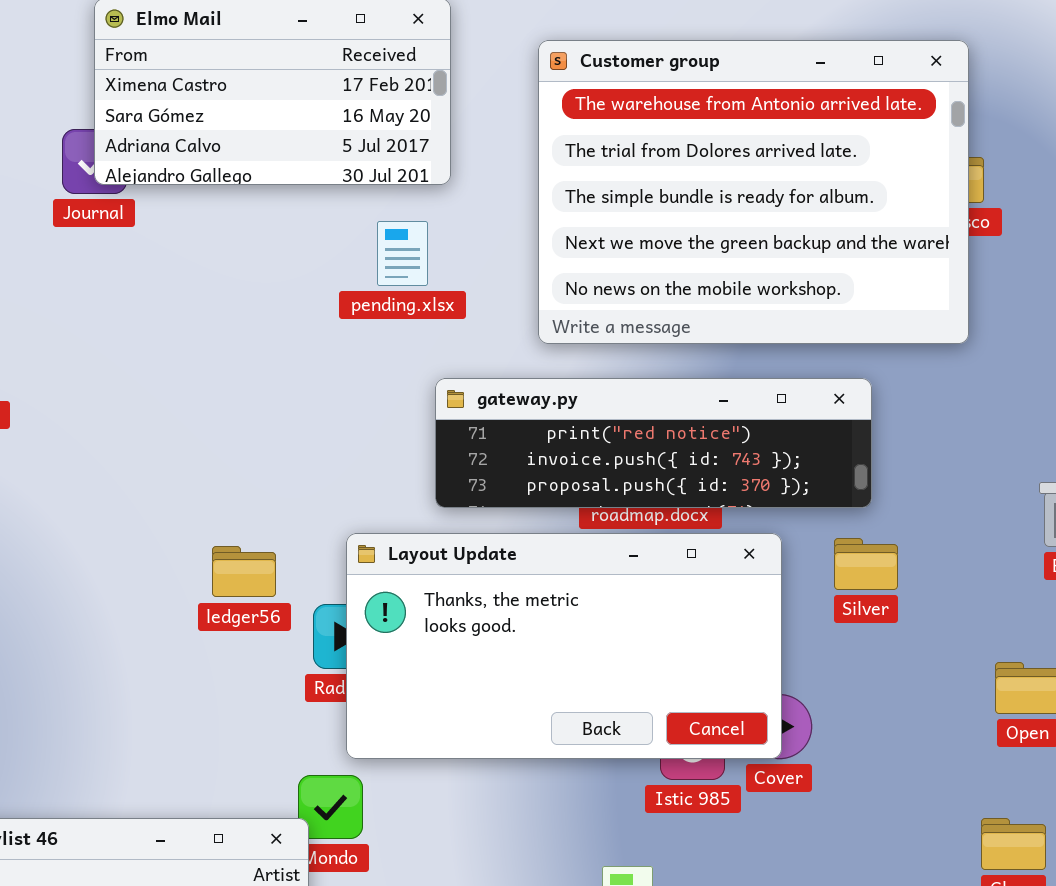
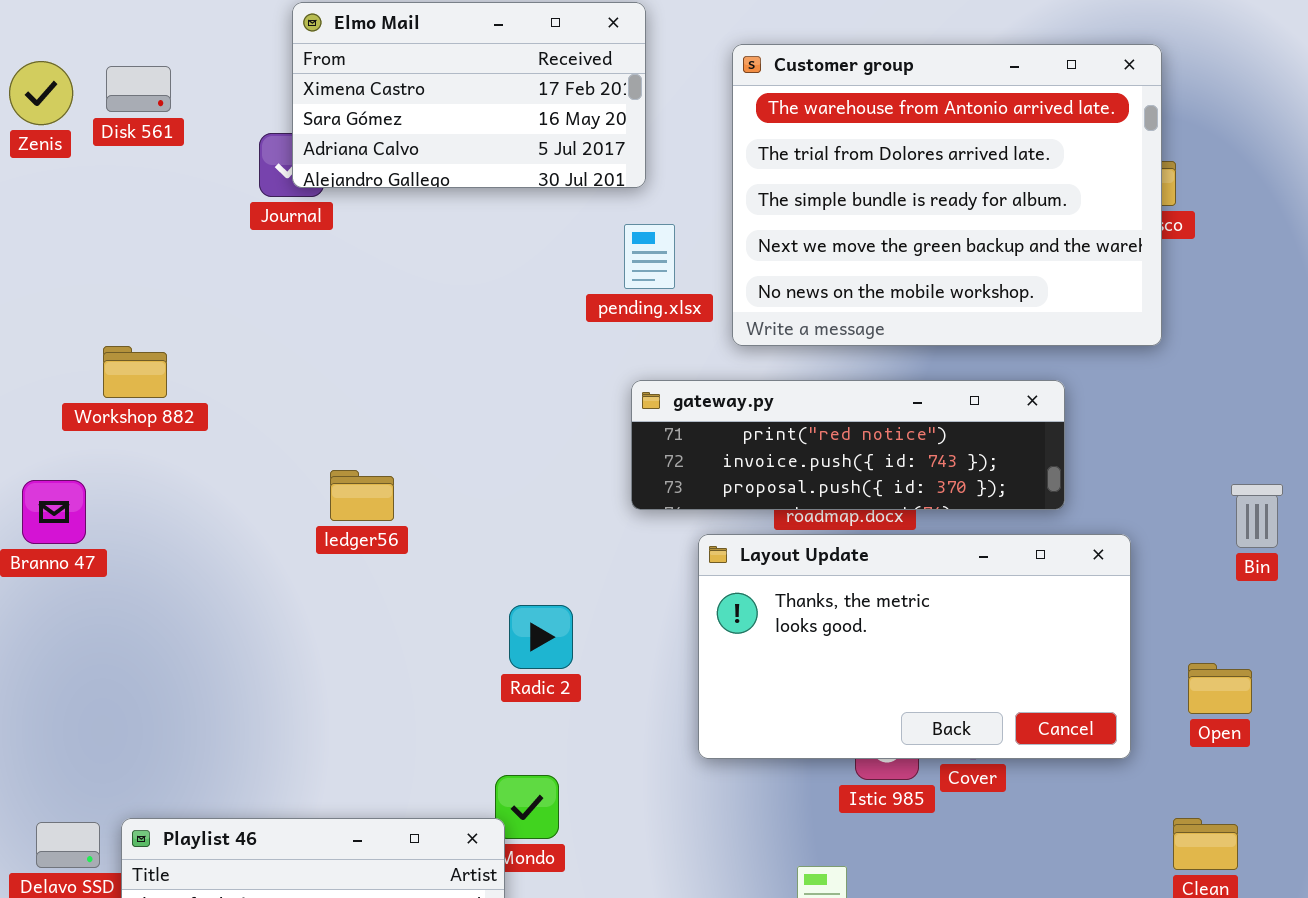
pending.xlsx: [377,221,428,286] -> [624,224,675,289], moved
Layout Update: [346,533,782,759] -> [698,534,1131,759], moved
ledger56: [212,546,276,597] -> [330,470,394,521], moved

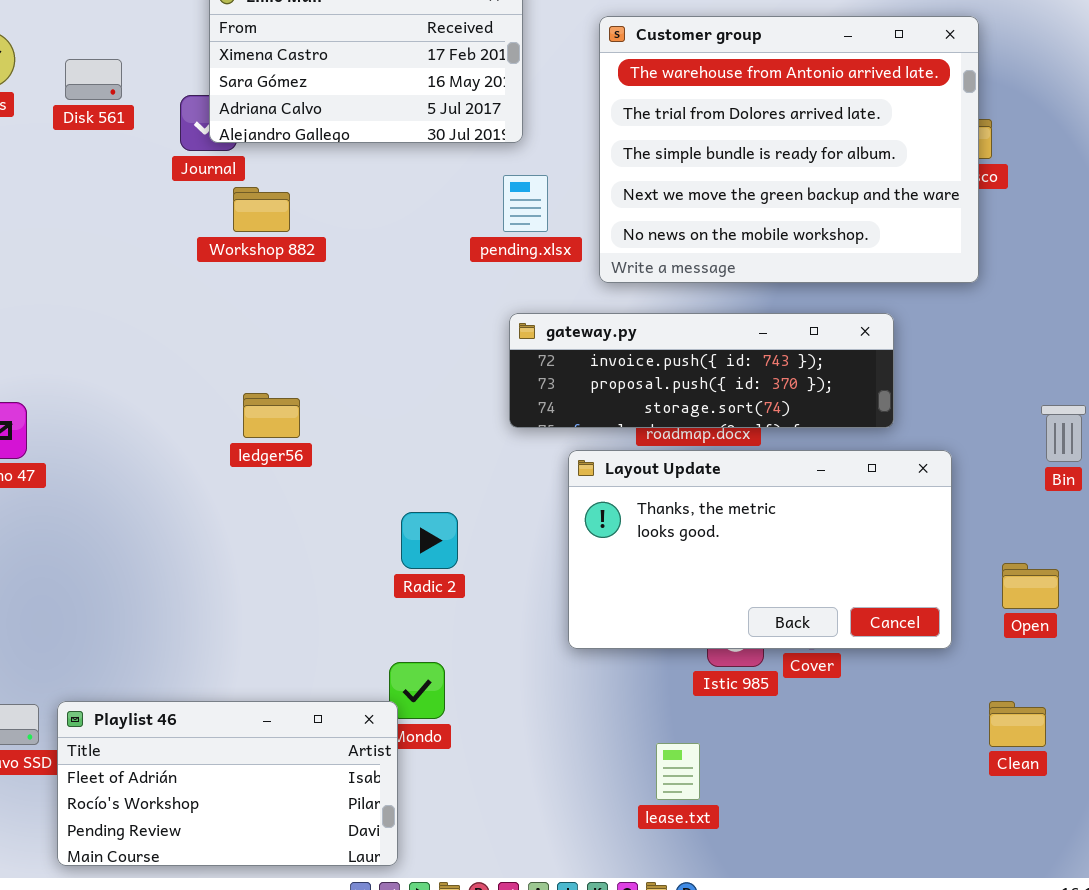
Disk 561: [106,66,171,112] -> [65,59,122,100], moved
Workshop 882: [103,346,167,398] -> [233,187,290,232], moved
gateway.py: [631,380,1065,510] -> [509,313,894,428], scrolled down 1 row

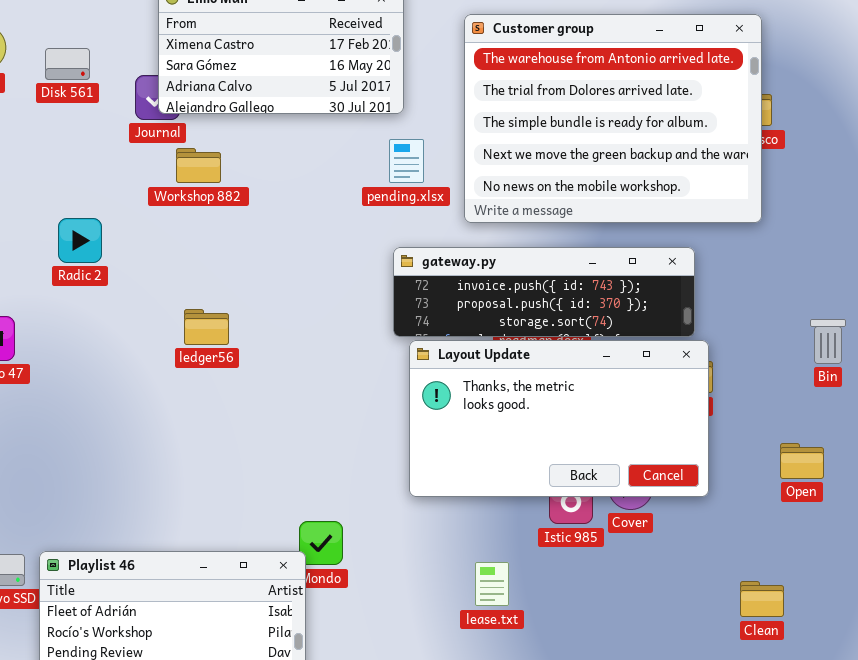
Layout Update: [568,450,952,649] -> [409,340,709,497], moved
Radic 2: [401,512,458,569] -> [58,218,102,263], moved
Clean: [989,701,1046,747] -> [740,581,784,617], moved
lease.txt: [656,743,700,800] -> [475,562,509,606], moved

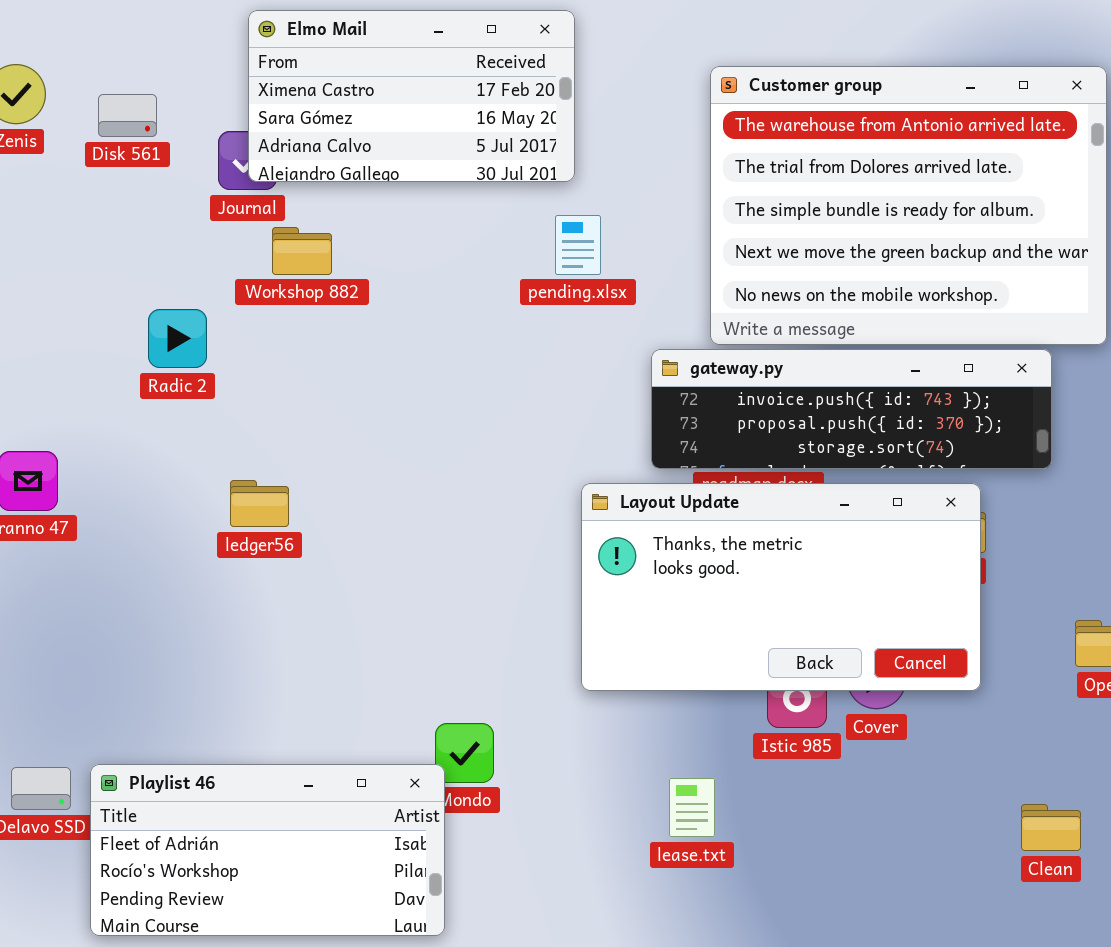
Customer group: [464,14,762,223] -> [710,66,1107,345], moved
Radic 2: [58,218,102,263] -> [148,309,207,368], moved
gateway.py: [393,247,695,337] -> [651,349,1052,469], moved
ledger56: [184,309,229,345] -> [230,480,289,527], moved

